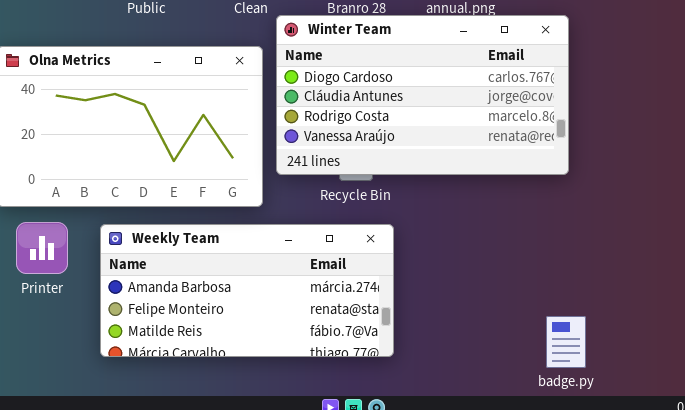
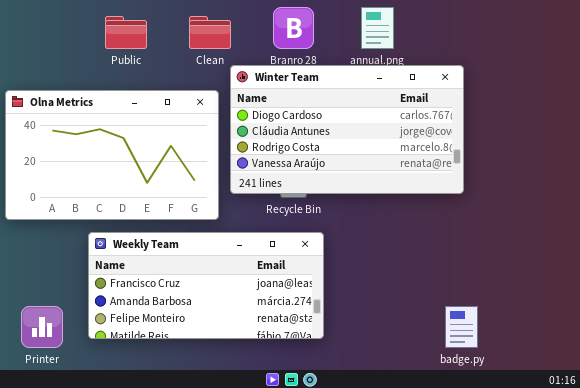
Printer: [16,222,68,274] -> [21,306,63,348], moved
Weekly Team: [100,224,394,357] -> [88,232,324,339], scrolled up 1 row

